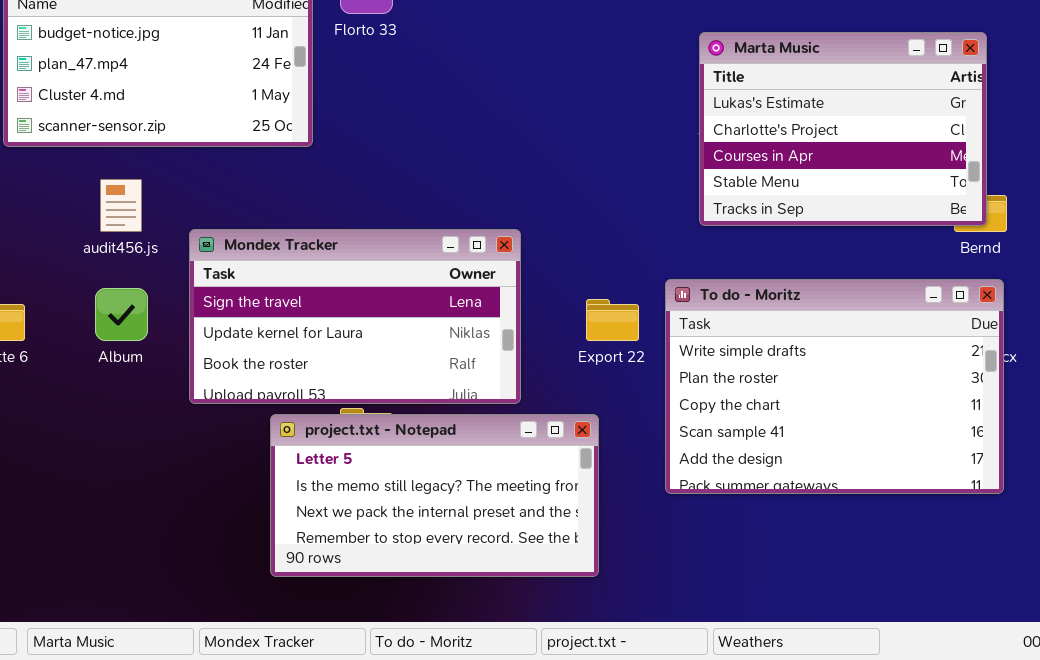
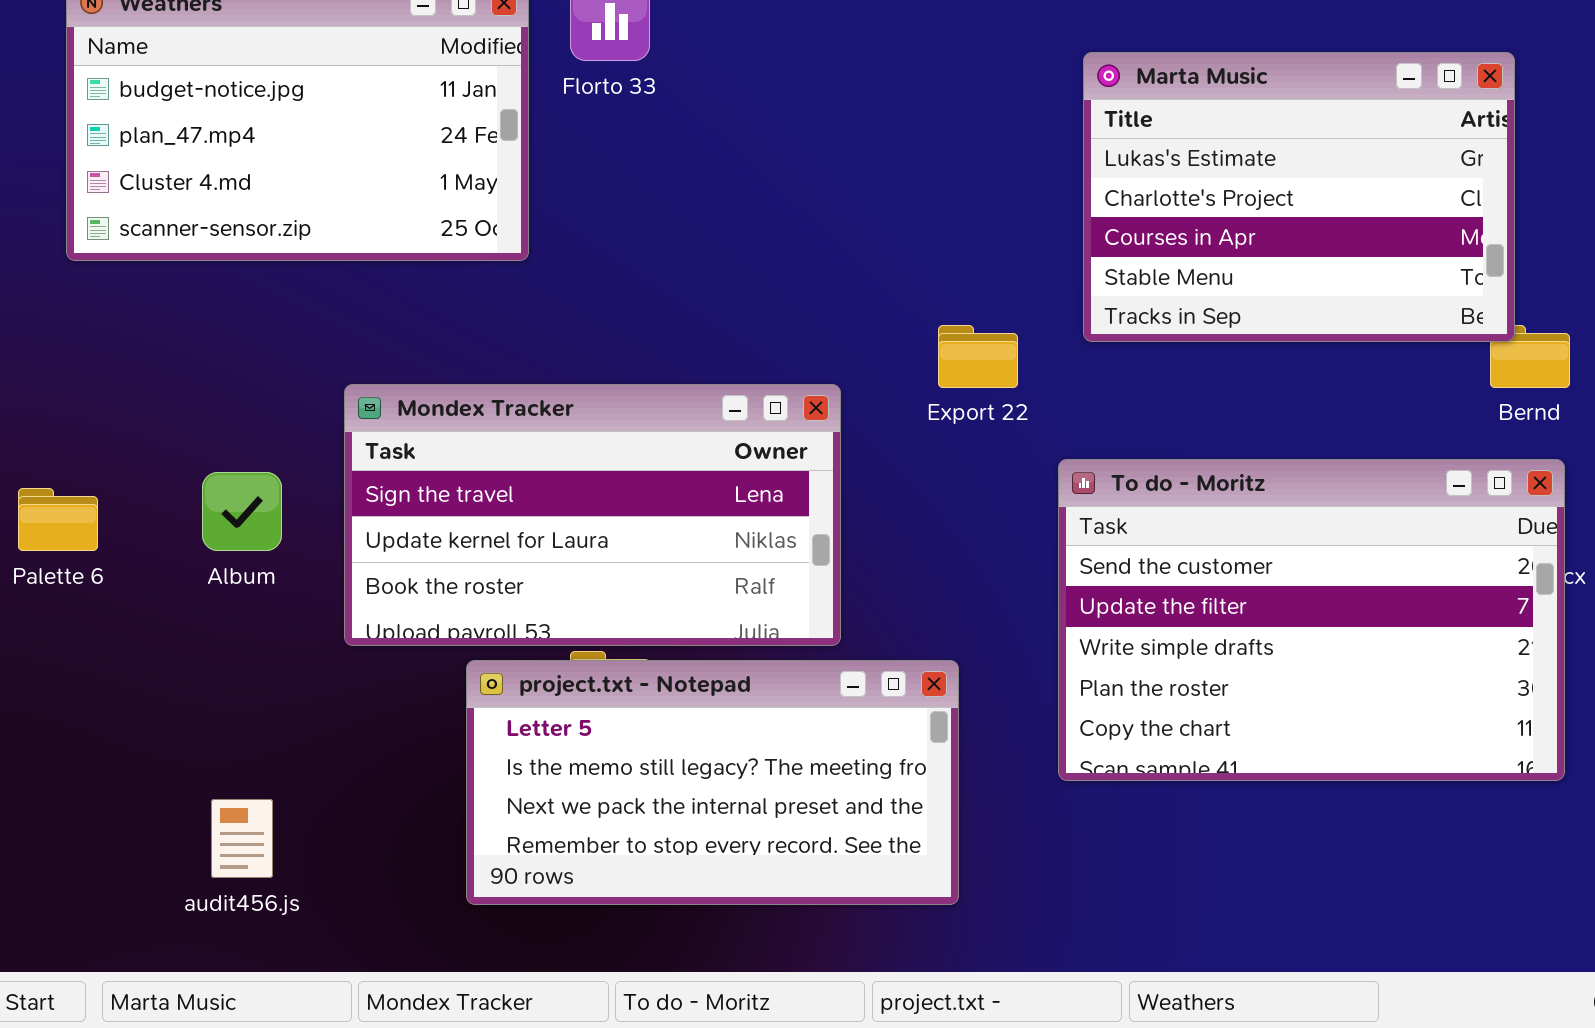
Marta Music: [699,32,987,226] -> [1083,52,1515,342], moved
audit456.js: [100,179,142,232] -> [211,799,273,878], moved
To do - Moritz: [665,279,1004,494] -> [1058,459,1565,781], scrolled up 2 rows
Export 22: [586,299,639,341] -> [938,325,1018,388], moved

